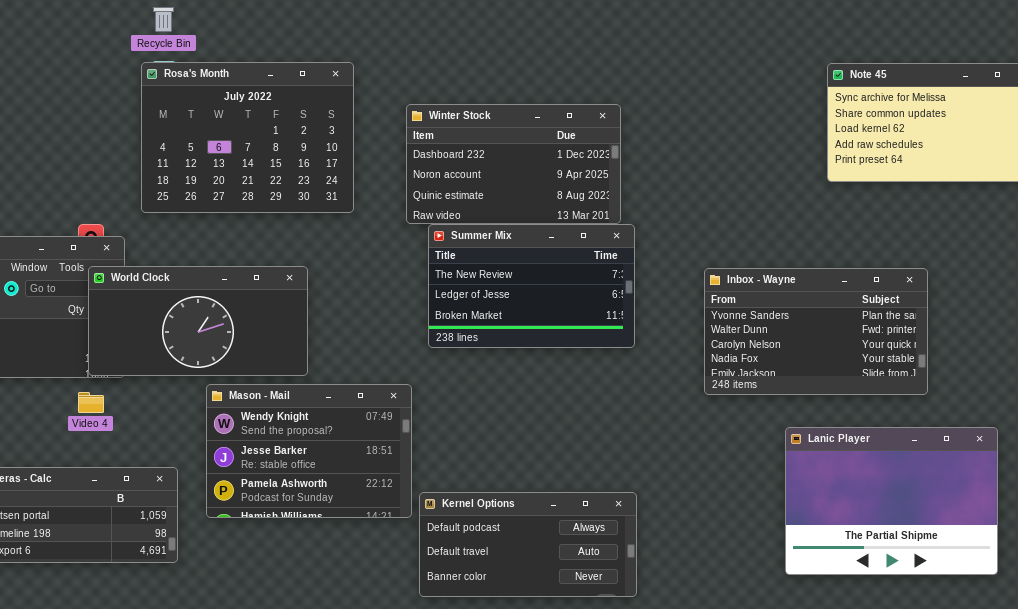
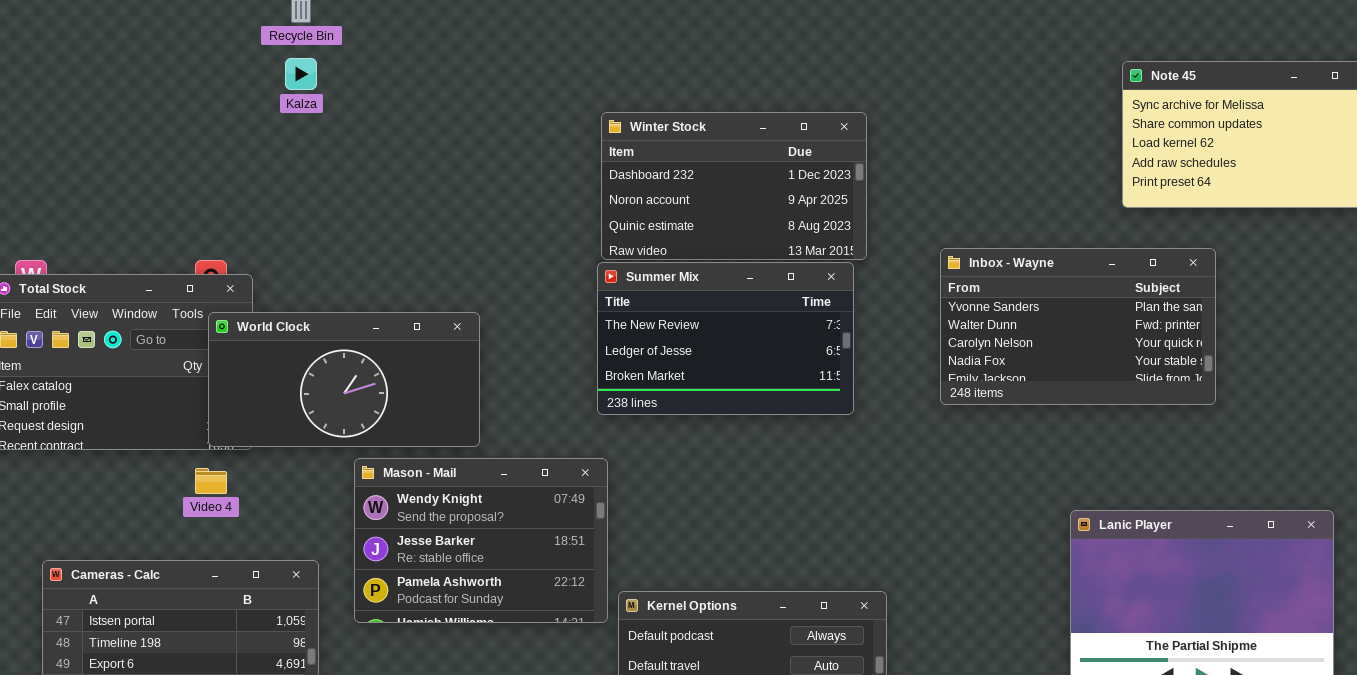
Rosa's Month: [141,62,354,213] -> none, closed
Summer Mix: [428,224,635,348] -> [597,262,854,415], moved
Inbox - Wayne: [704,268,928,395] -> [940,248,1216,405], moved

